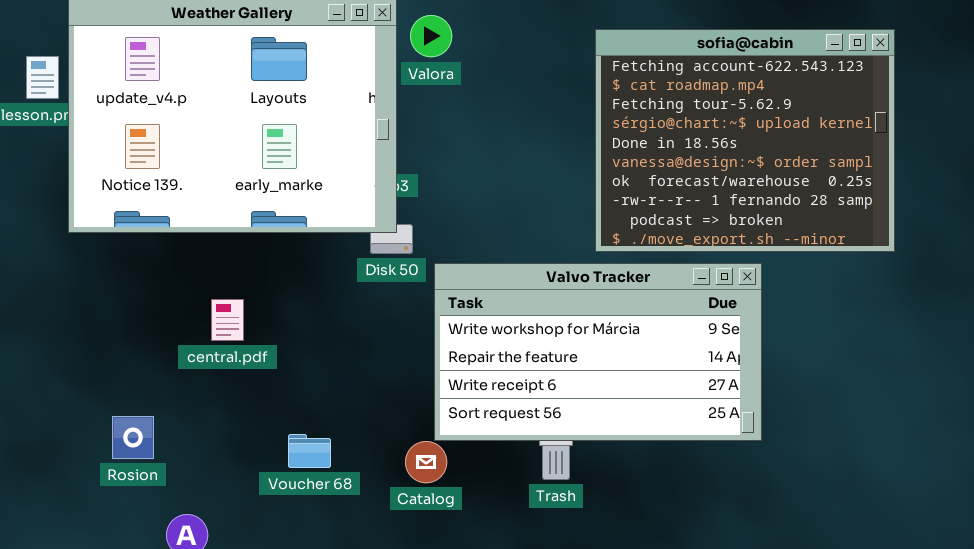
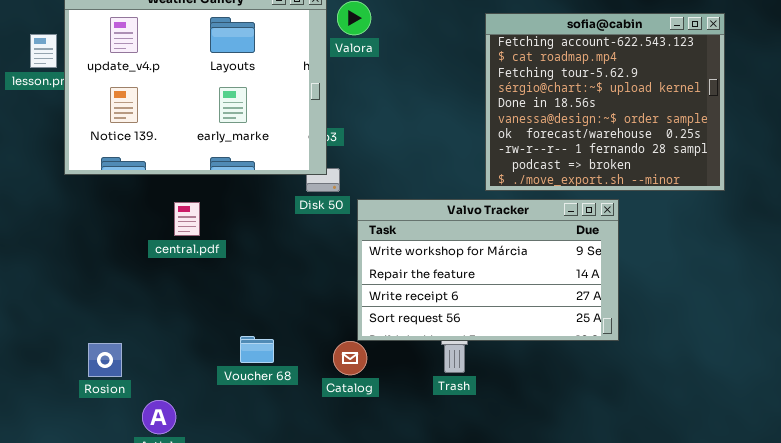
central.pdf: [211,299,244,341] -> [174,202,200,236], moved
Rosion: [112,416,154,459] -> [88,343,122,377], moved

